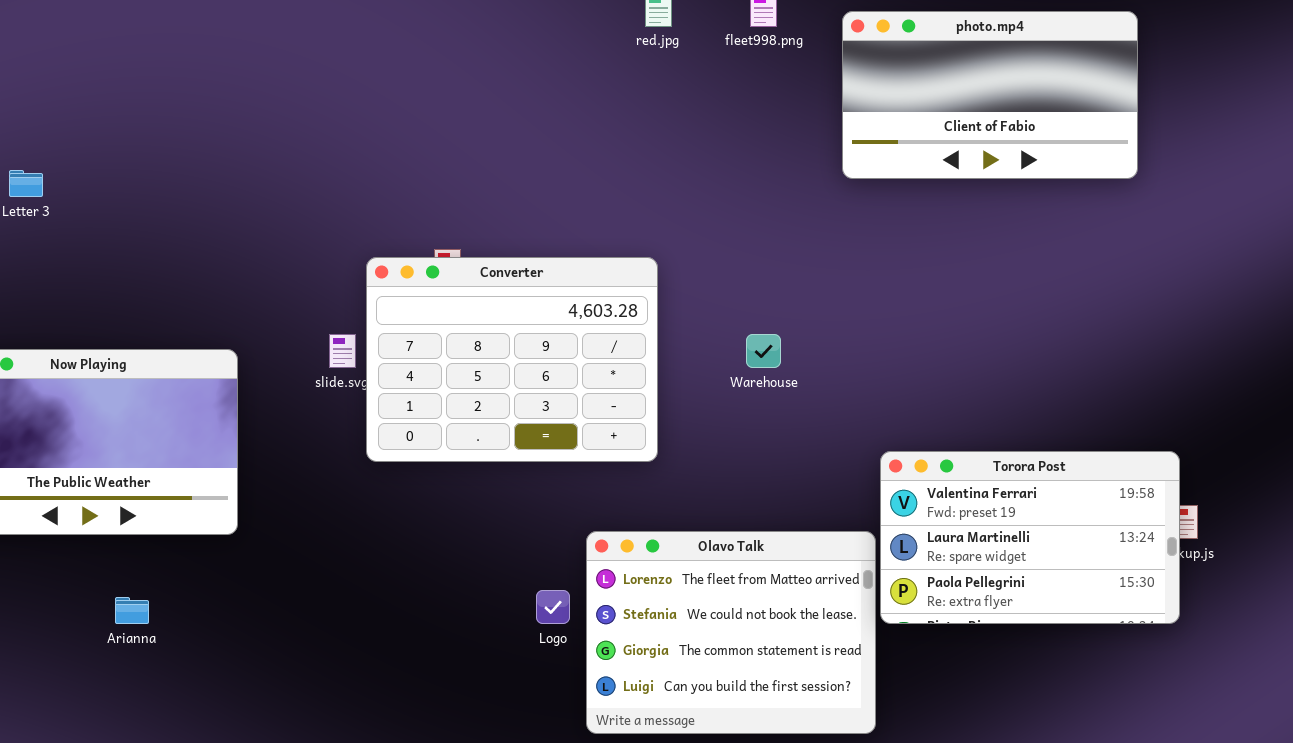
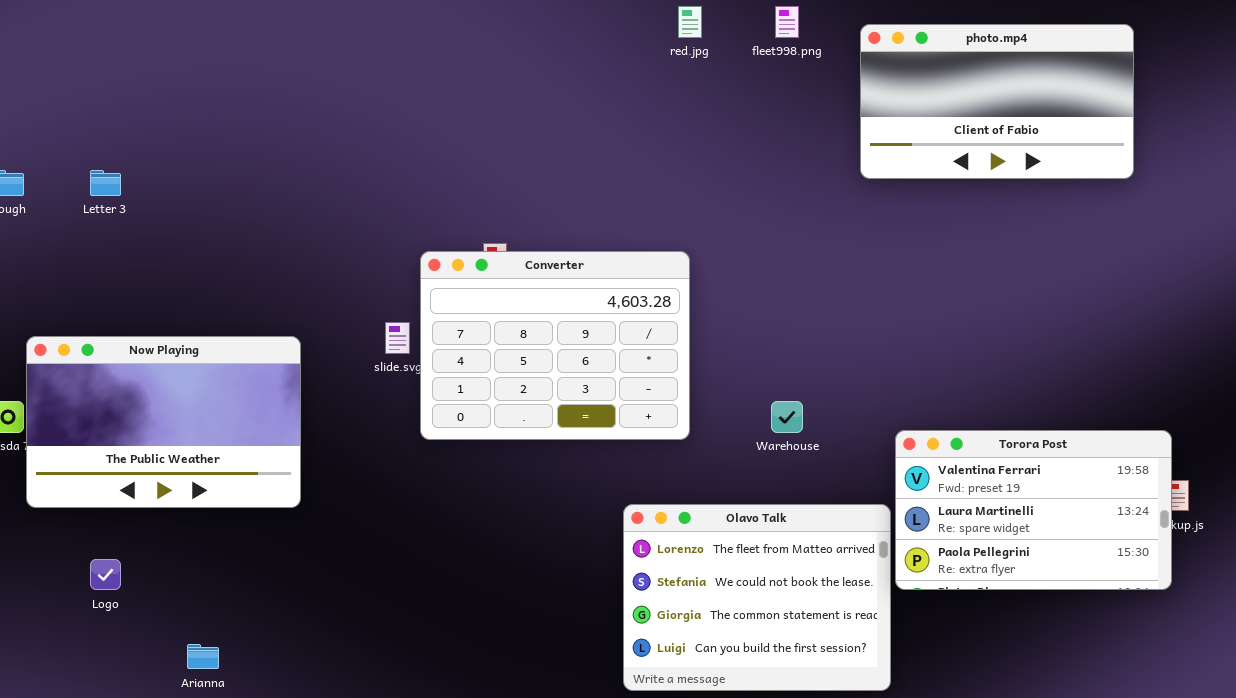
Warehouse: [746,334,781,368] -> [771,401,803,433], moved
Logo: [536,590,570,624] -> [90,559,121,590], moved
Arianna: [115,597,149,624] -> [187,644,219,669], moved

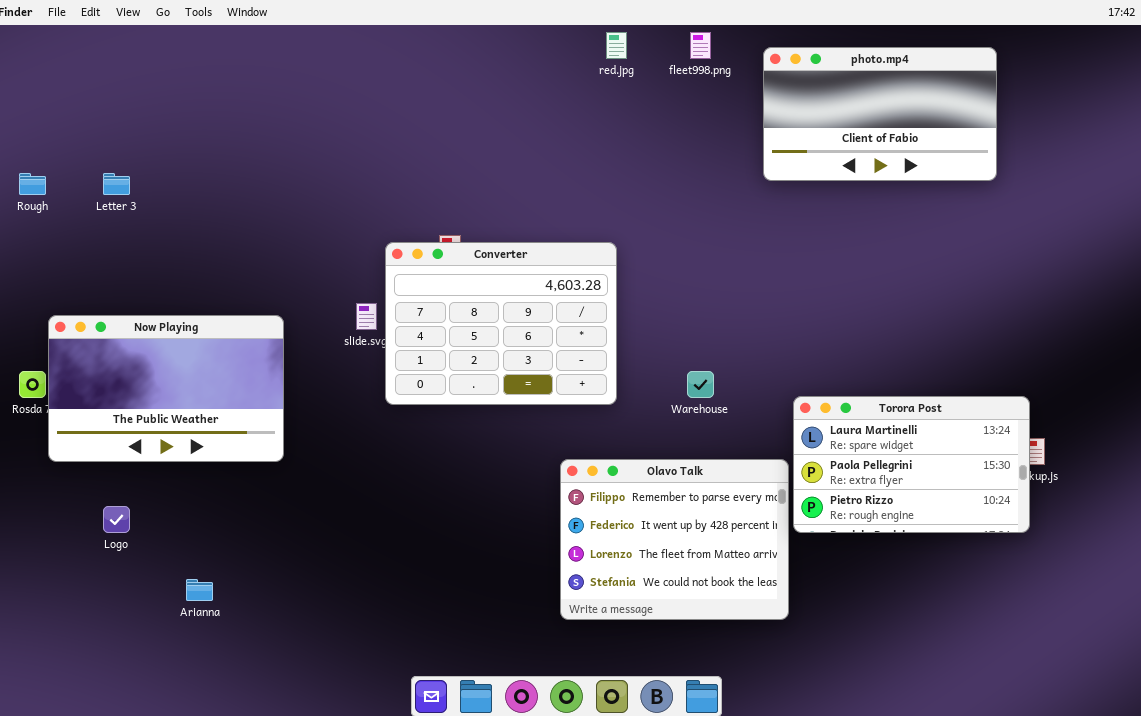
Torora Post: [895,430,1172,590] -> [793,396,1030,533], scrolled down 1 row
Olavo Talk: [623,504,891,691] -> [560,459,789,620], scrolled up 2 rows

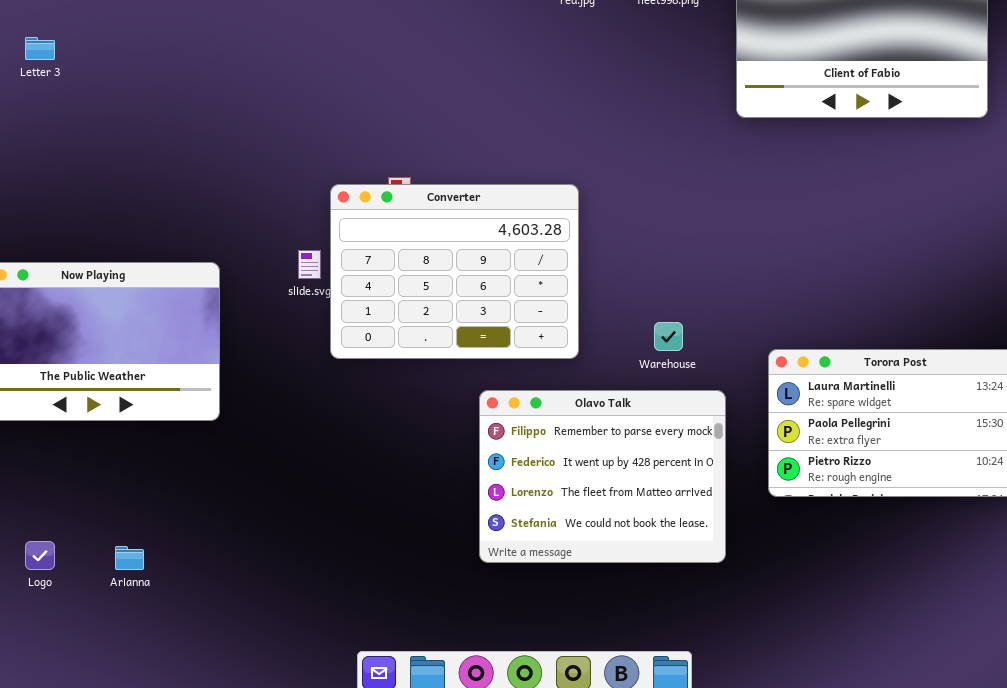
Letter 3: [103,173,130,195] -> [25,37,55,60], moved
Olavo Talk: [560,459,789,620] -> [479,390,726,563], moved
Logo: [103,506,130,533] -> [25,541,55,570], moved

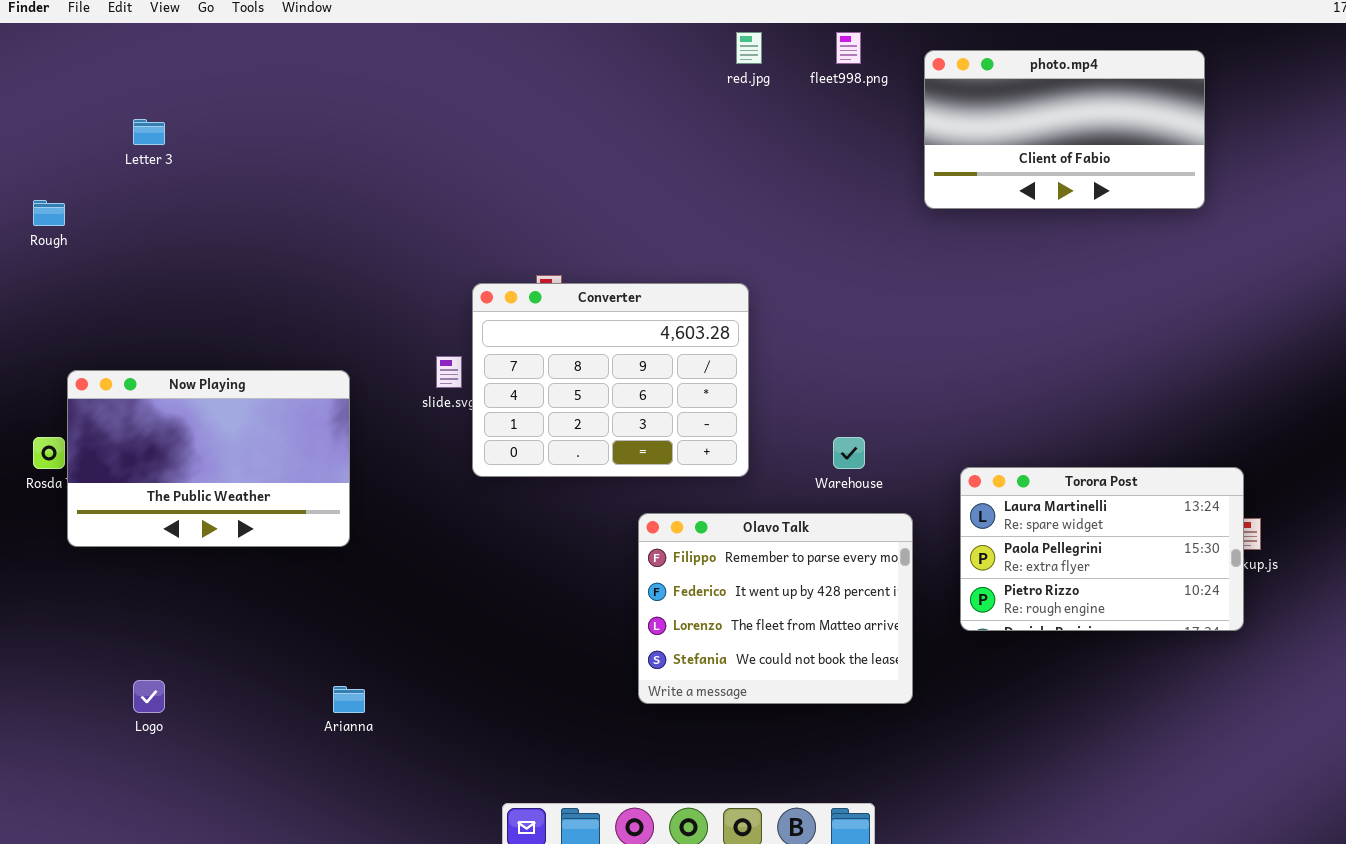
Arianna: [115,546,144,570] -> [333,686,365,713], moved

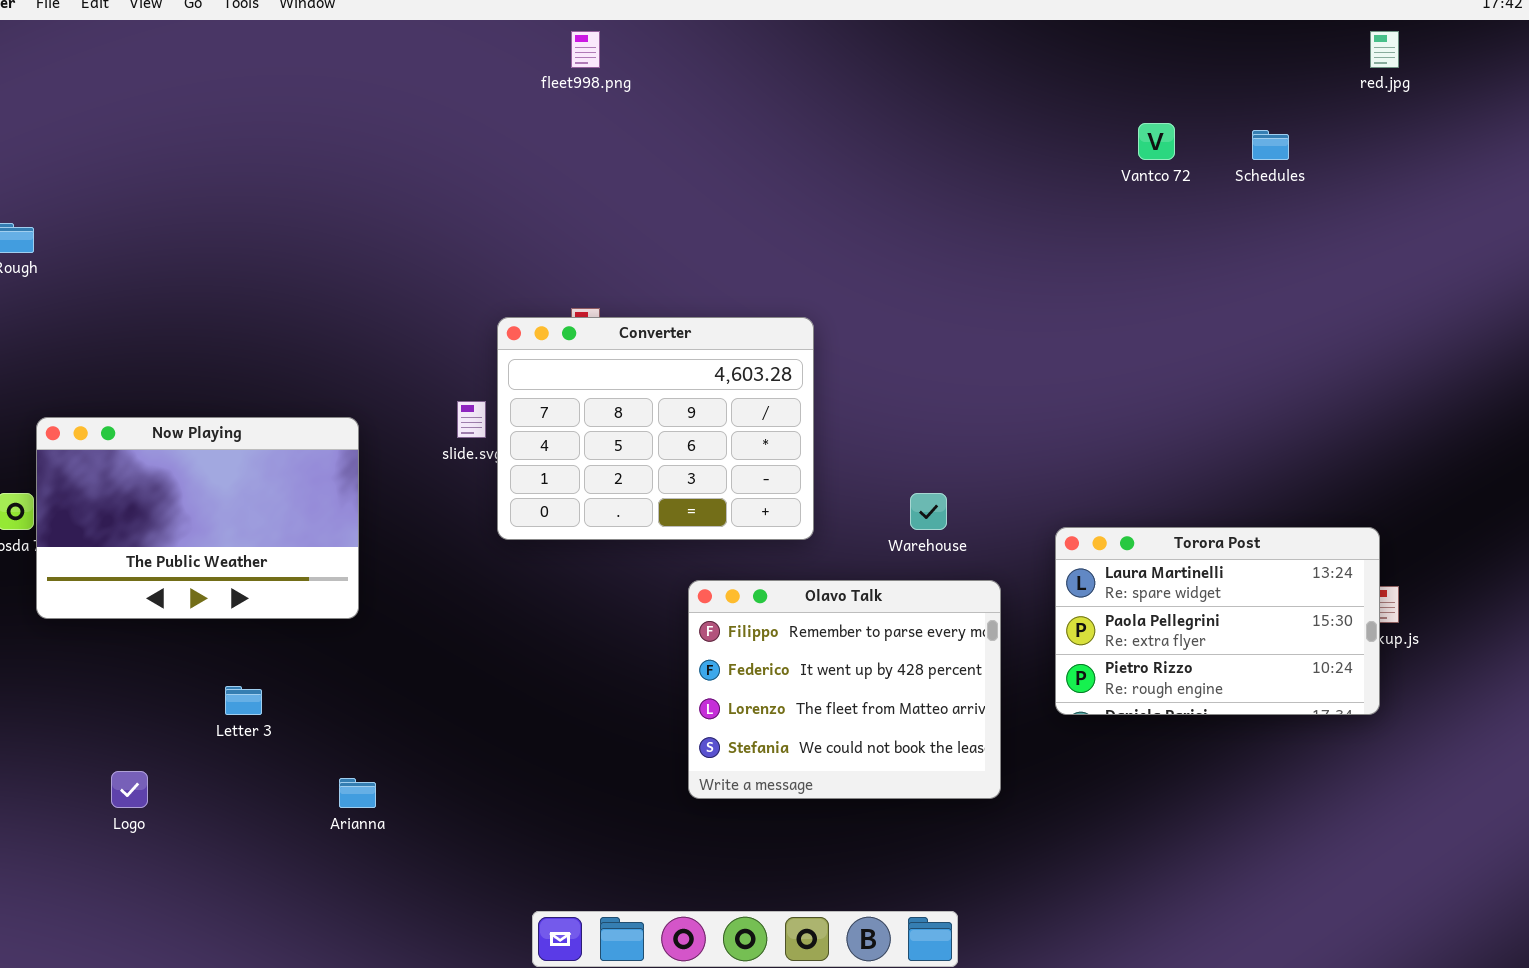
red.jpg: [736,32,762,64] -> [1370,31,1399,68], moved
fleet998.png: [836,32,861,64] -> [571,31,600,68], moved
photo.mp4: [924,50,1205,209] -> none, closed
Letter 3: [133,119,165,145] -> [225,686,262,715], moved

